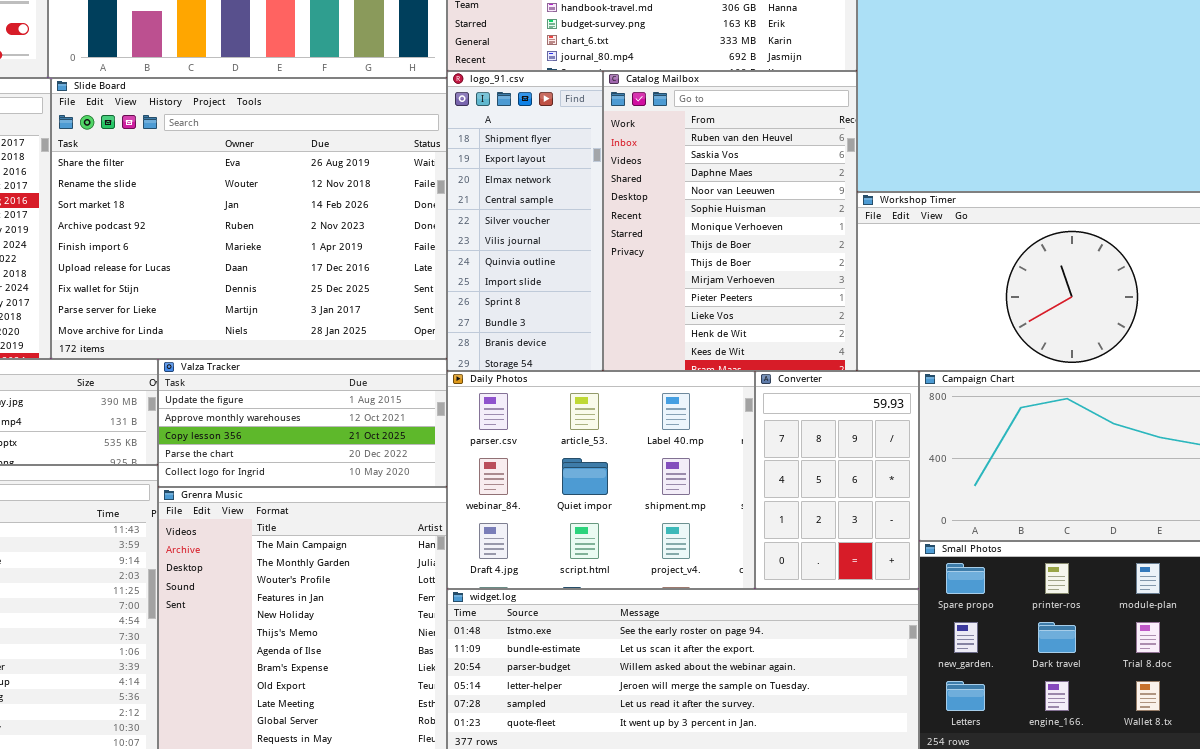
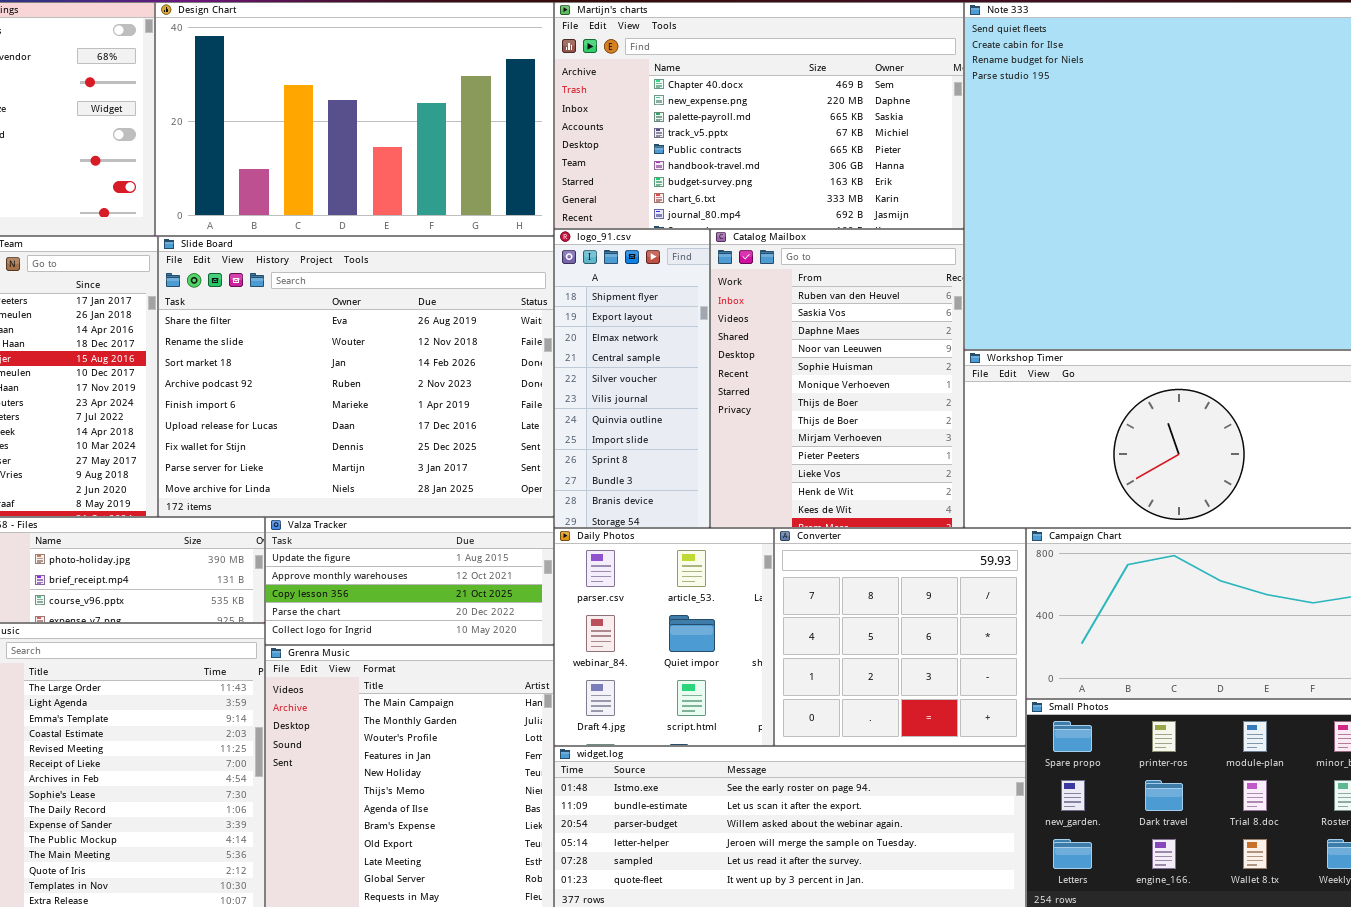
Daily Photos: [447,371,755,589] -> [554,528,774,746], resized
Converter: [755,371,919,589] -> [774,528,1026,746], resized

